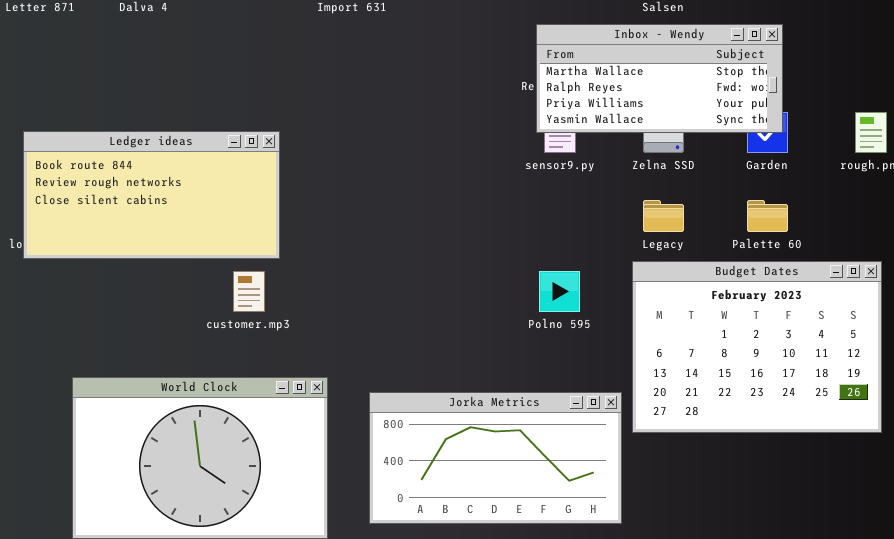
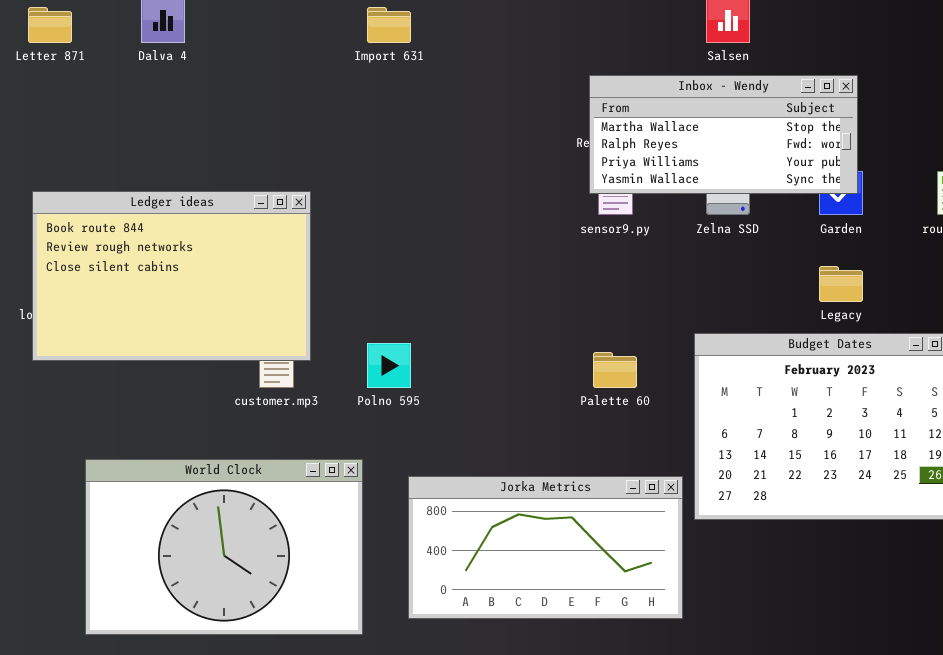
Ledger ideas: [23,131,280,259] -> [32,191,311,361], resized
Legacy: [643,200,684,232] -> [819,266,863,302], moved
Palette 60: [747,200,788,232] -> [593,352,637,388], moved
Polno 595: [539,271,580,312] -> [367,343,411,388], moved

